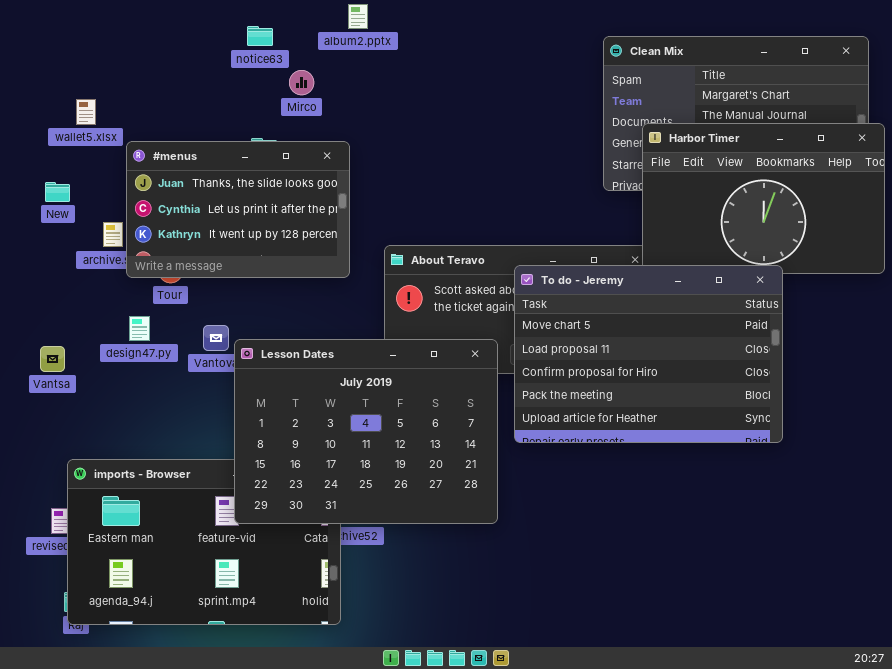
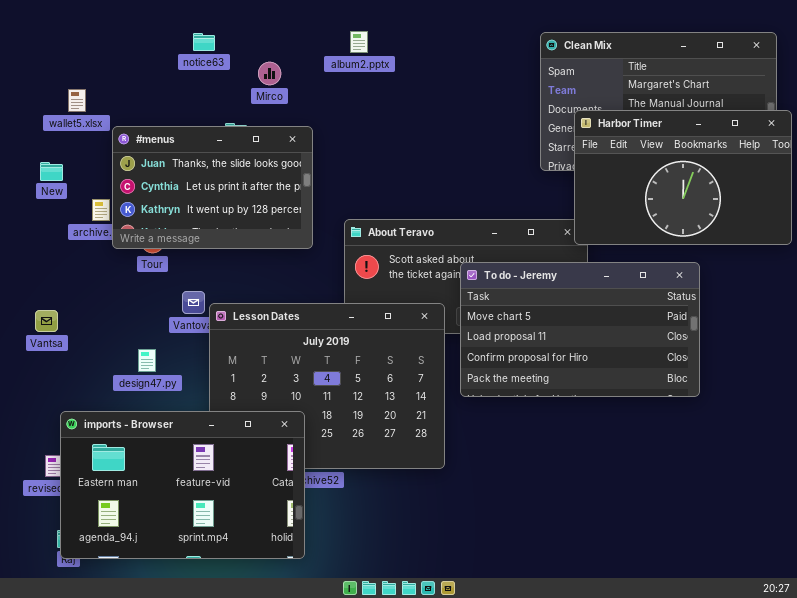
album2.pptx: [348,4,368,29] -> [350,31,368,53], moved
notice63: [247,26,273,46] -> [193,33,215,51], moved
To do - Jeremy: [514,265,783,443] -> [460,262,700,397], resized
design47.py: [129,316,150,341] -> [138,349,156,372], moved
imports - Browser: [67,459,341,625] -> [60,411,305,559], raised

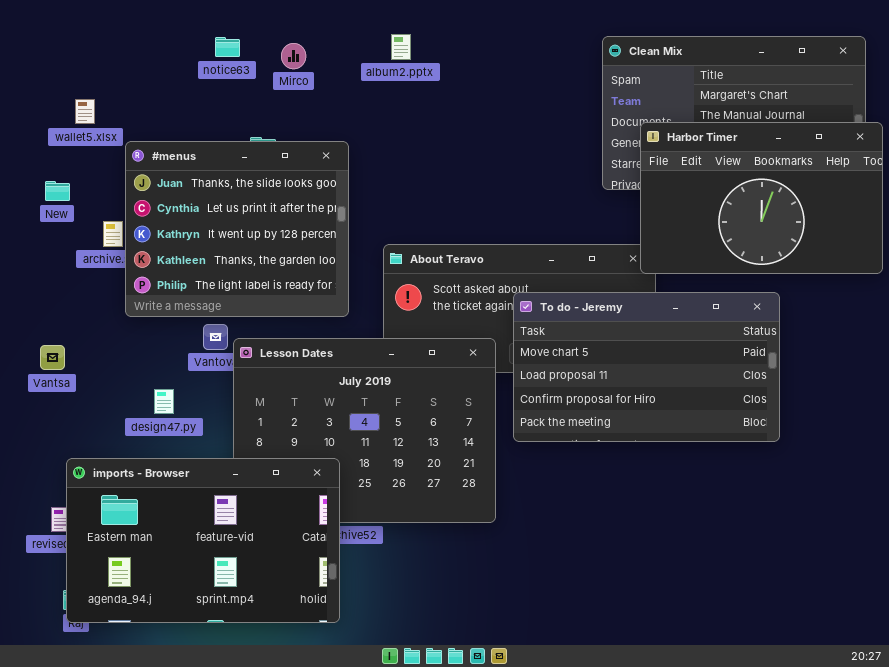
Mirco: [258,62,281,85] -> [281,43,306,69], moved
#menus: [112,126,313,249] -> [125,141,349,317], resized

